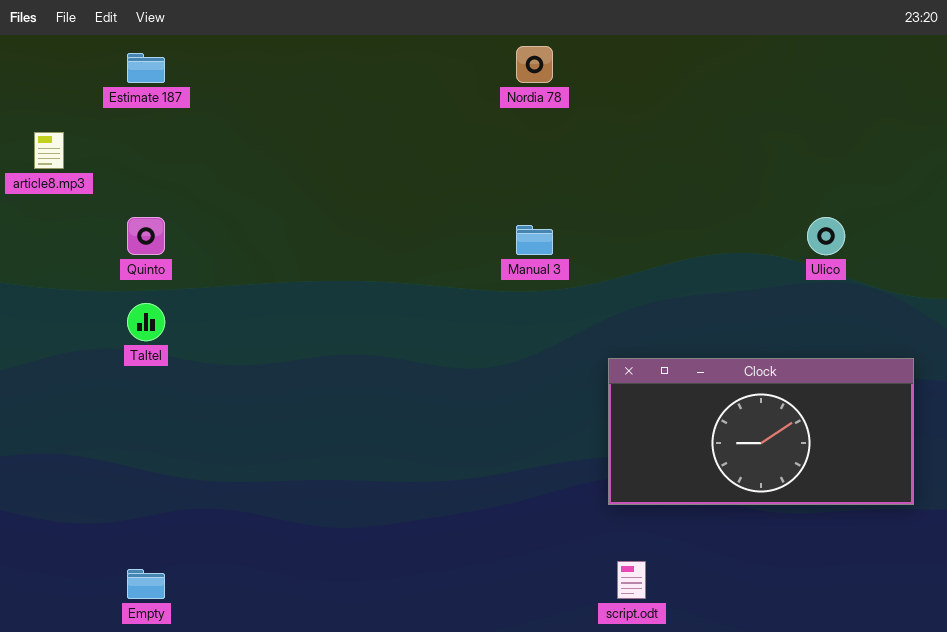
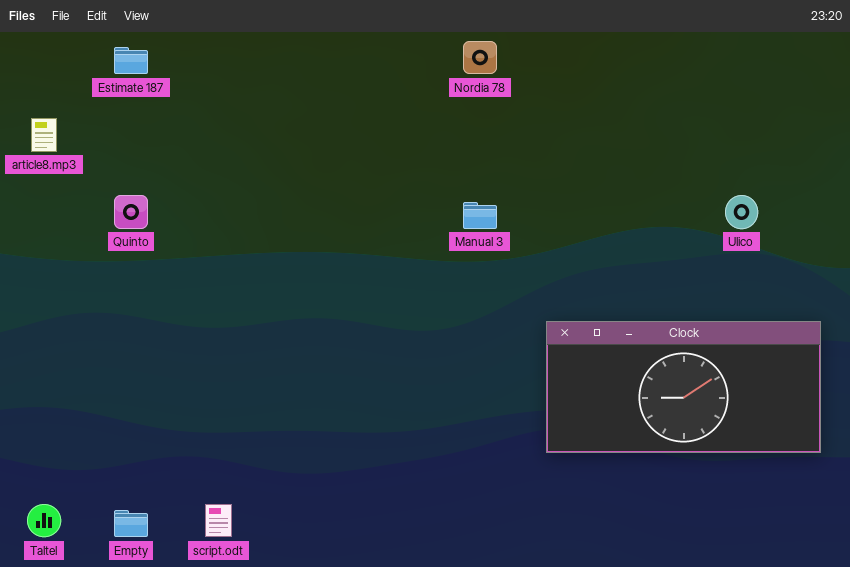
Taltel: [127,303,165,341] -> [27,504,61,537], moved
script.odt: [617,561,646,599] -> [205,504,232,537], moved

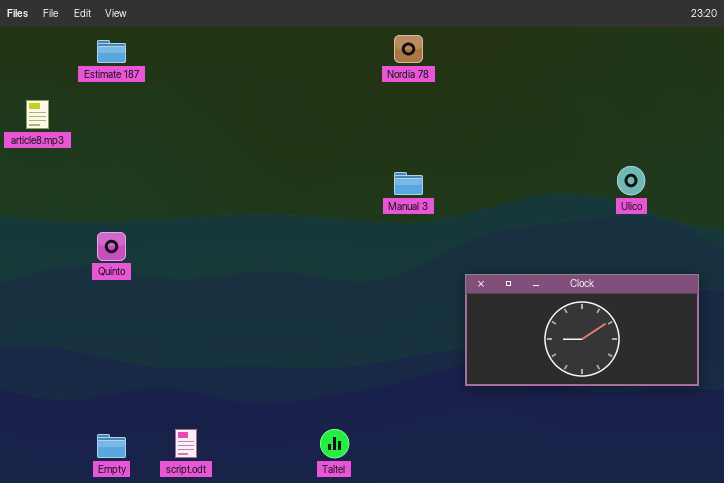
Quinto: [114,195,148,229] -> [97,232,126,261], moved
Taltel: [27,504,61,537] -> [320,429,349,458], moved

